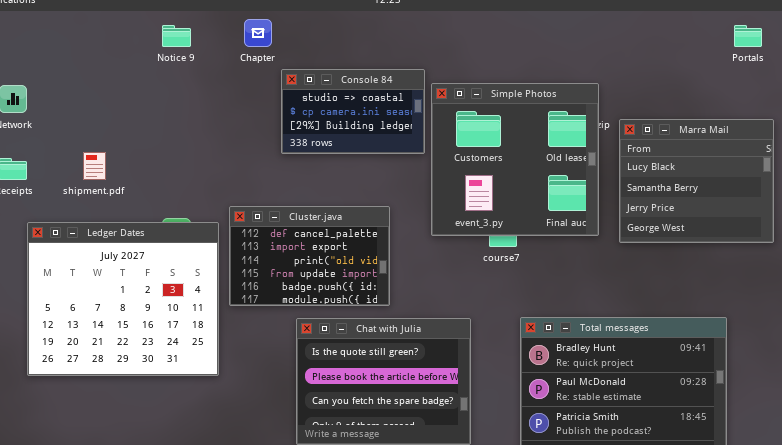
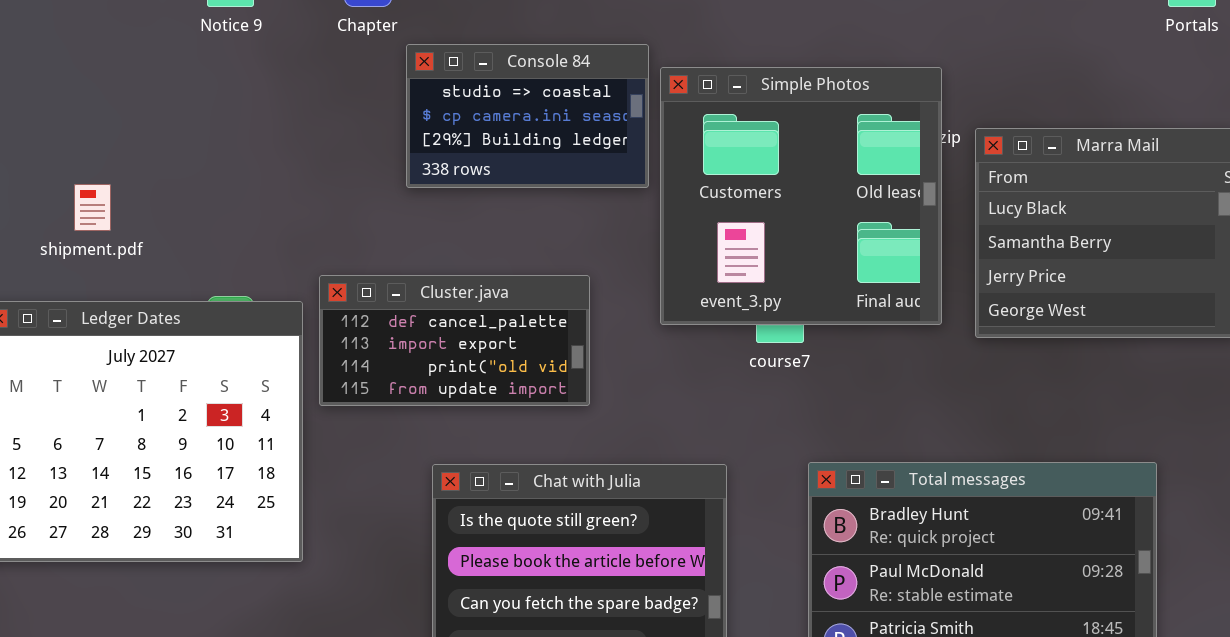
Cluster.java: [229,206,390,306] -> [319,275,590,406], resized

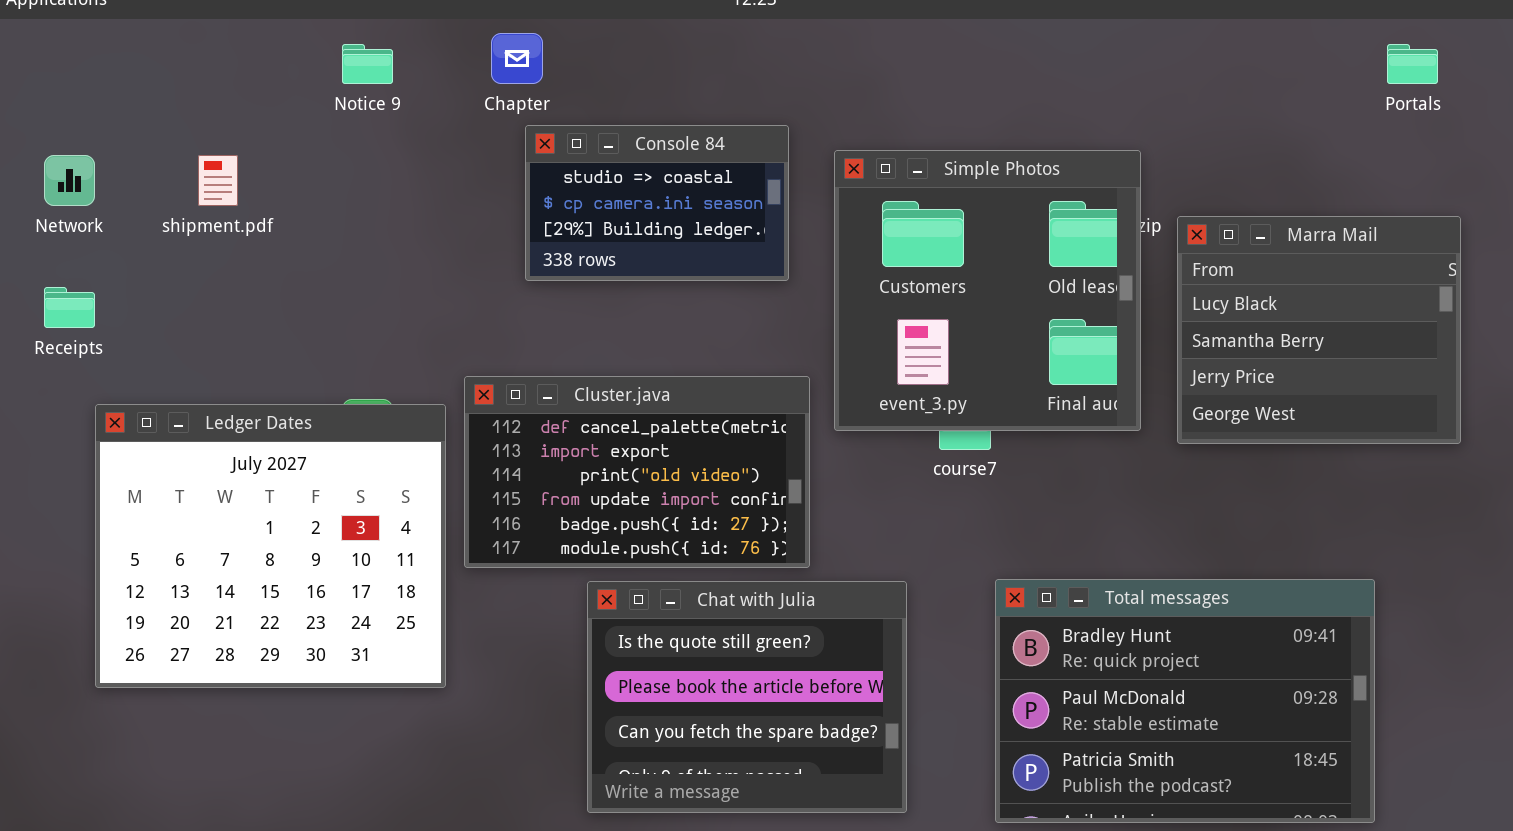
Console 84: [406,44,649,188] -> [525,125,789,281], moved
shipment.pdf: [74,184,111,231] -> [198,155,238,206], moved
Cluster.java: [319,275,590,406] -> [464,376,810,568], resized

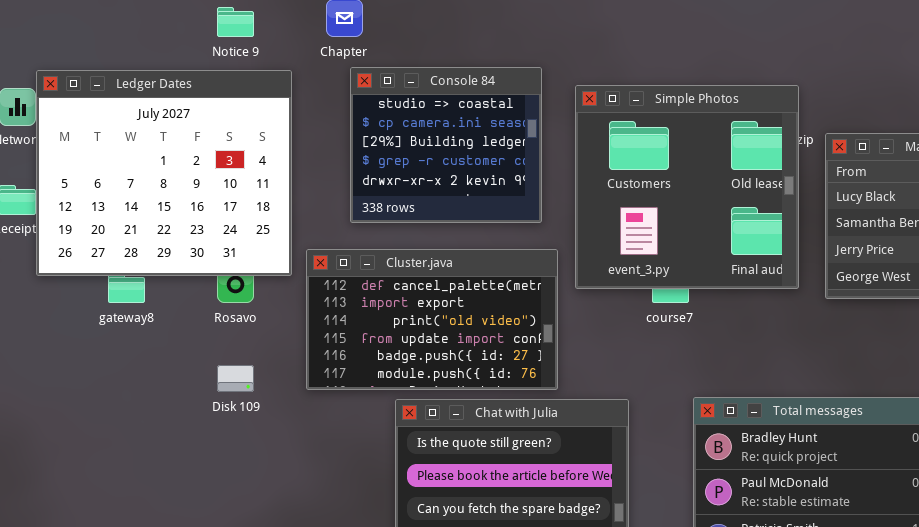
Console 84: [525,125,789,281] -> [350,67,542,223], resized
Ledger Dates: [95,404,446,688] -> [36,70,292,276], moved

